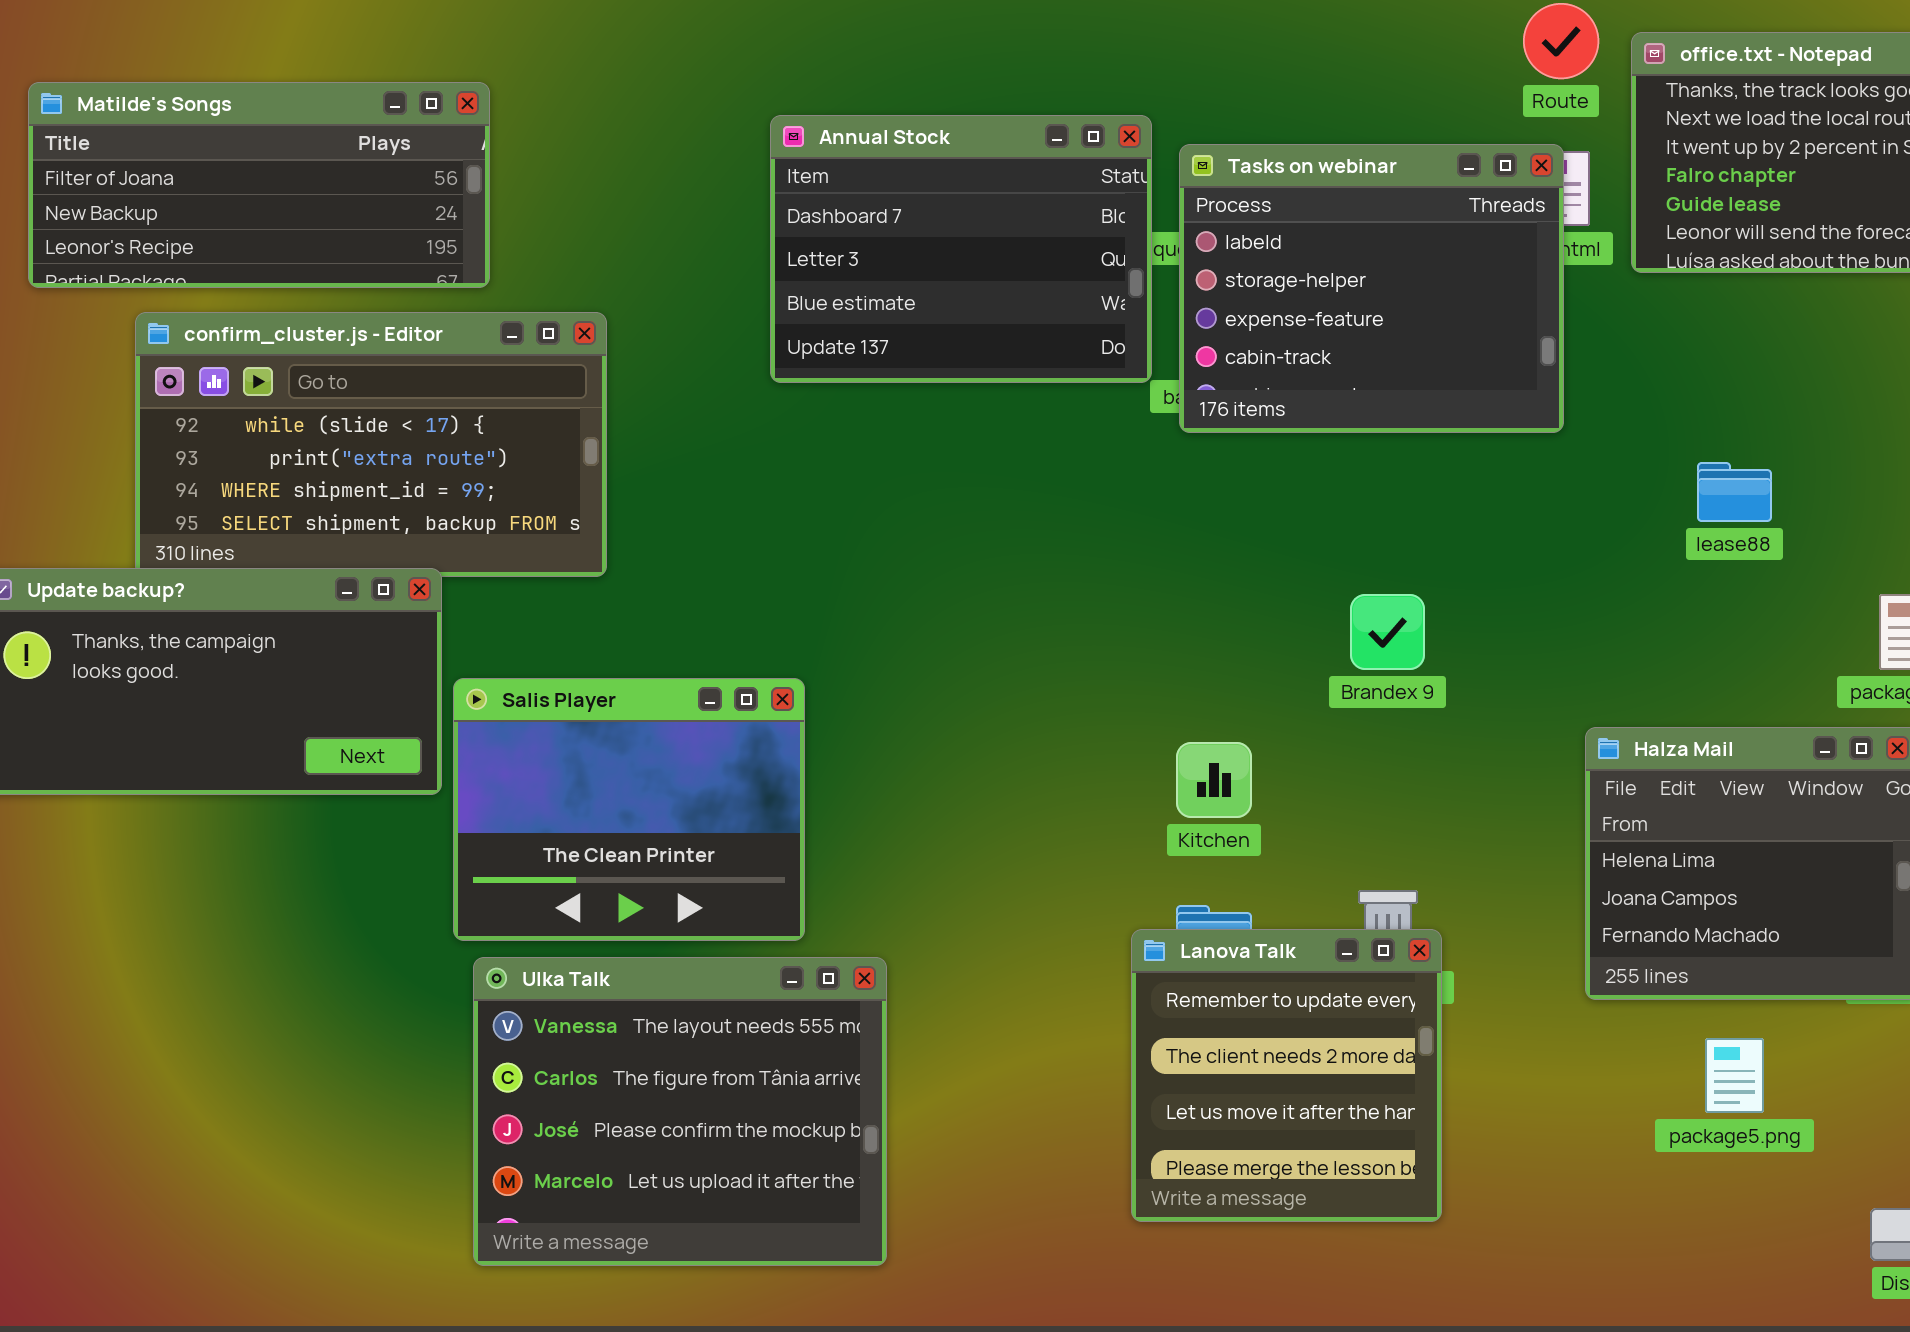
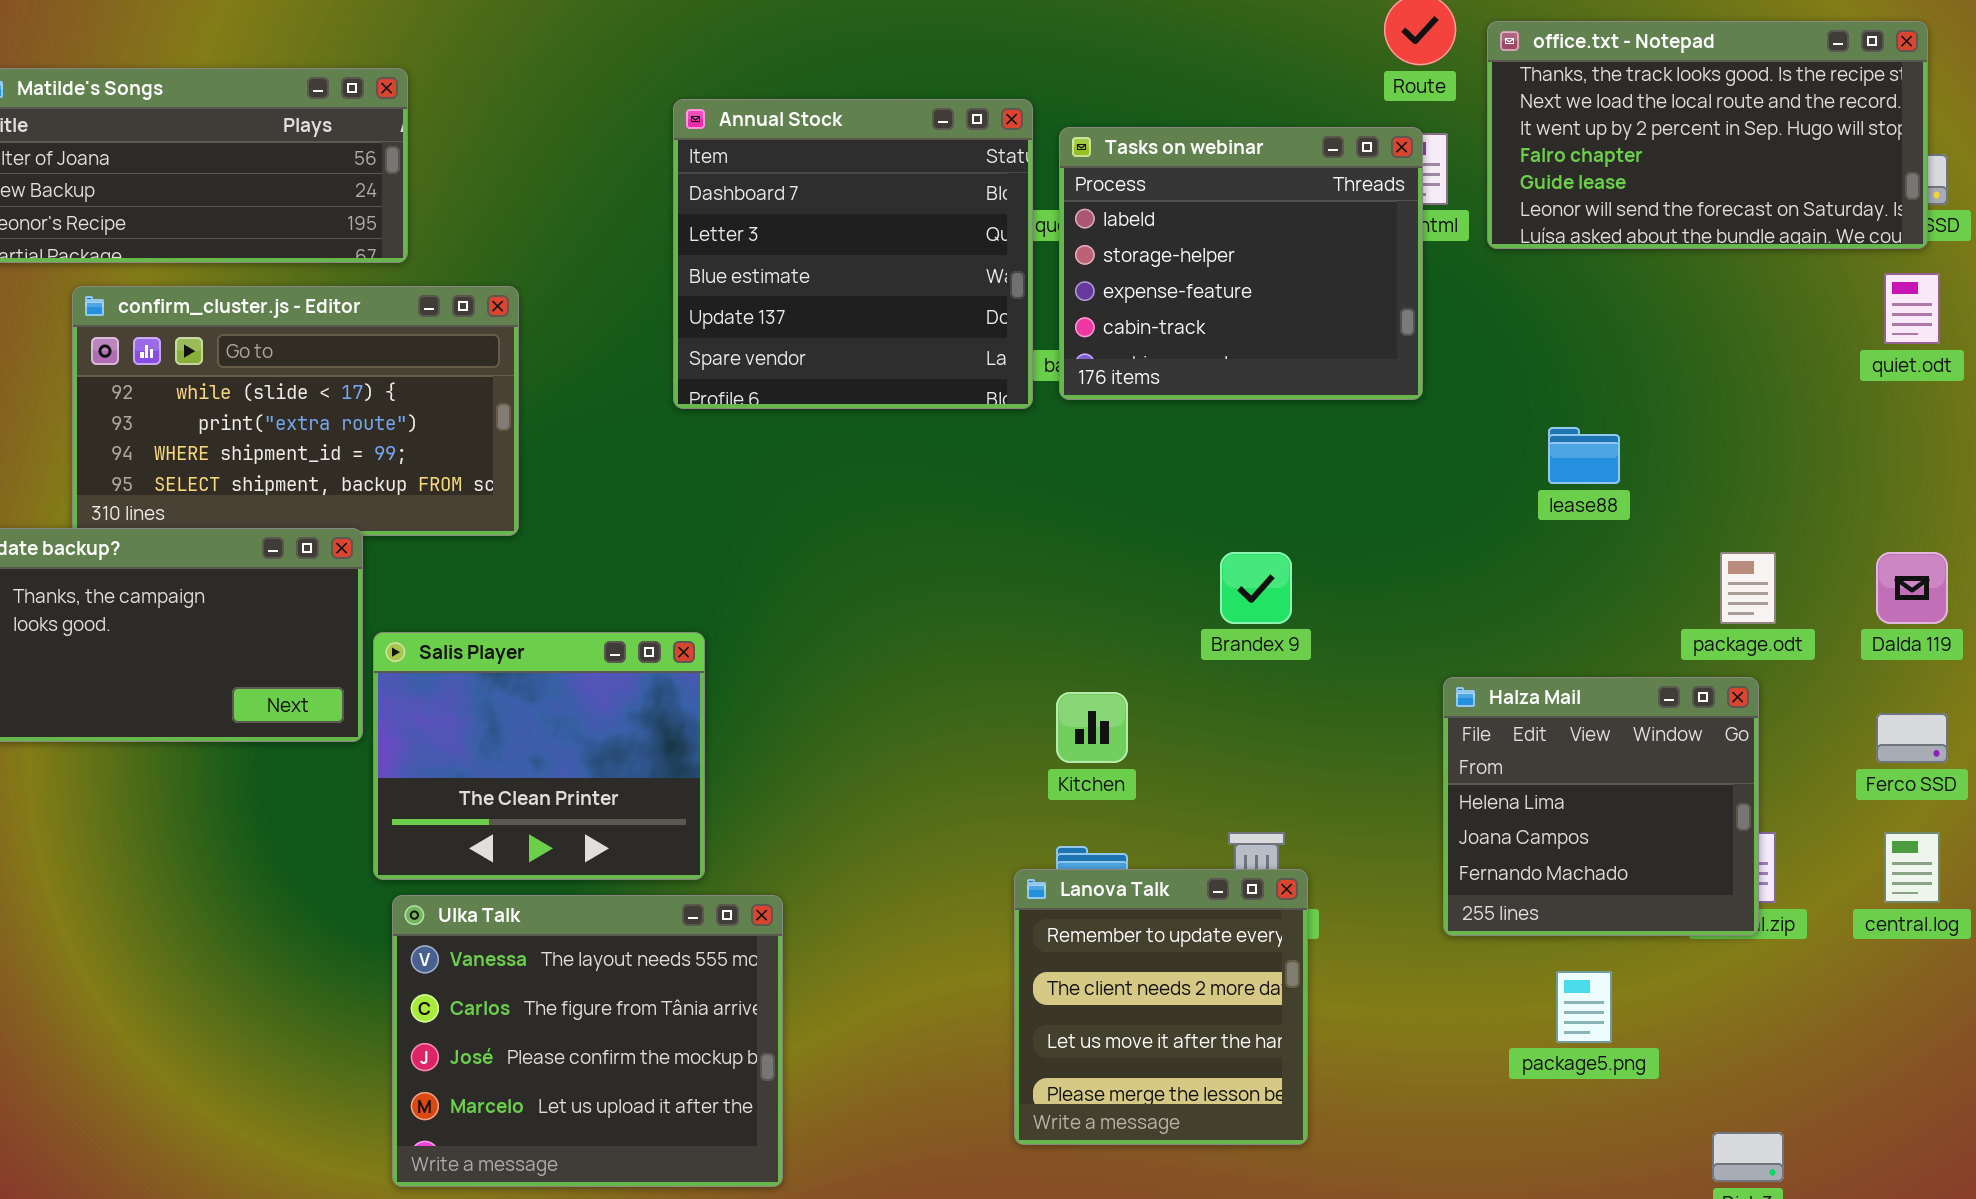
Annual Stock: [770,115,1152,383] -> [673,99,1033,409], resized

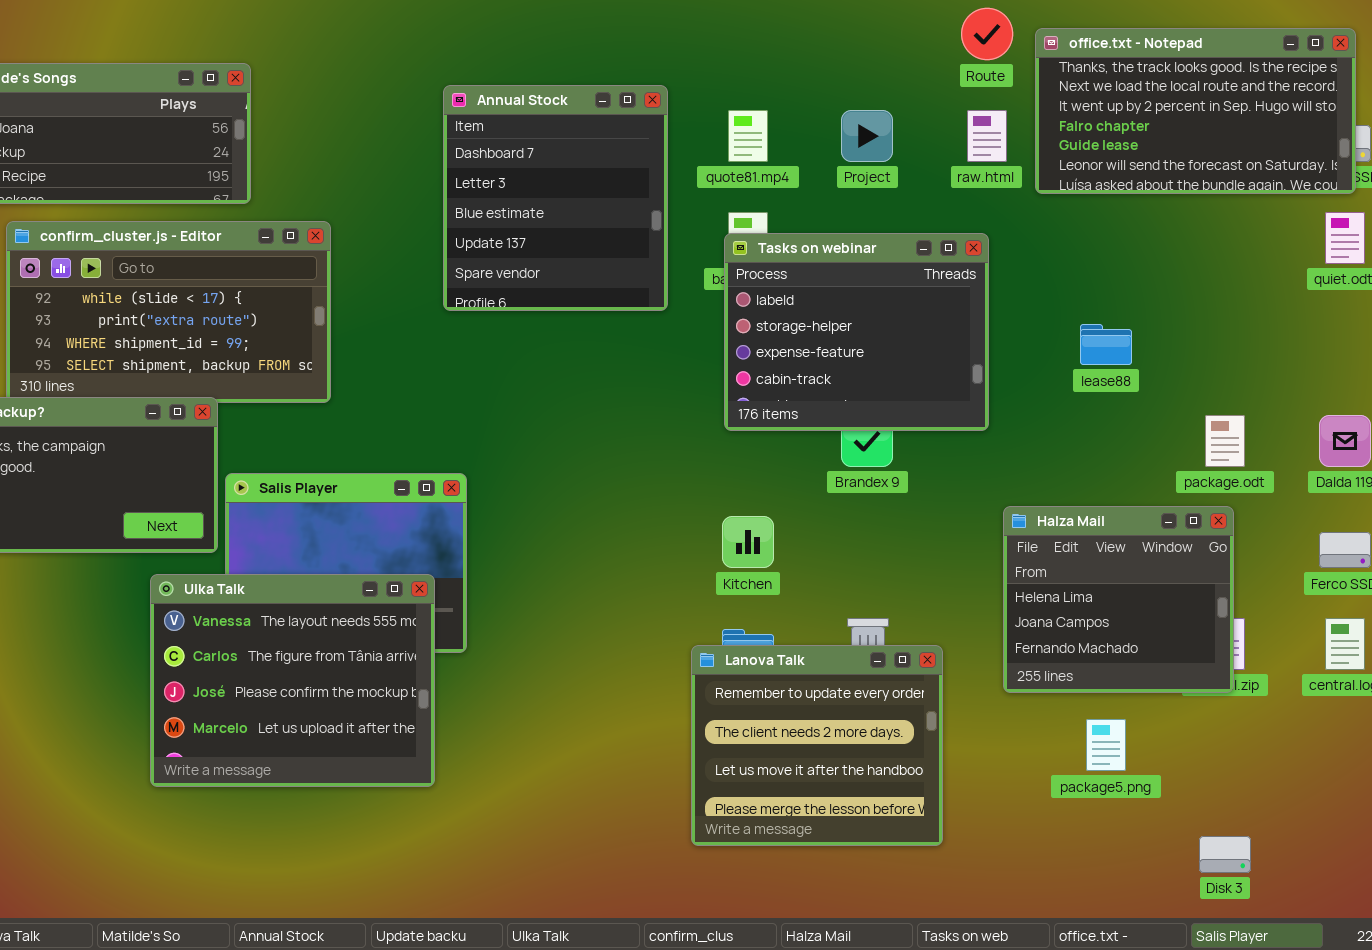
Annual Stock: [673,99,1033,409] -> [443,85,668,311], resized
Tasks on webinar: [1059,127,1423,400] -> [724,233,989,431], moved
Lanova Talk: [1014,869,1308,1145] -> [691,645,943,846], resized
Ulka Talk: [392,895,783,1187] -> [150,574,435,787], moved

